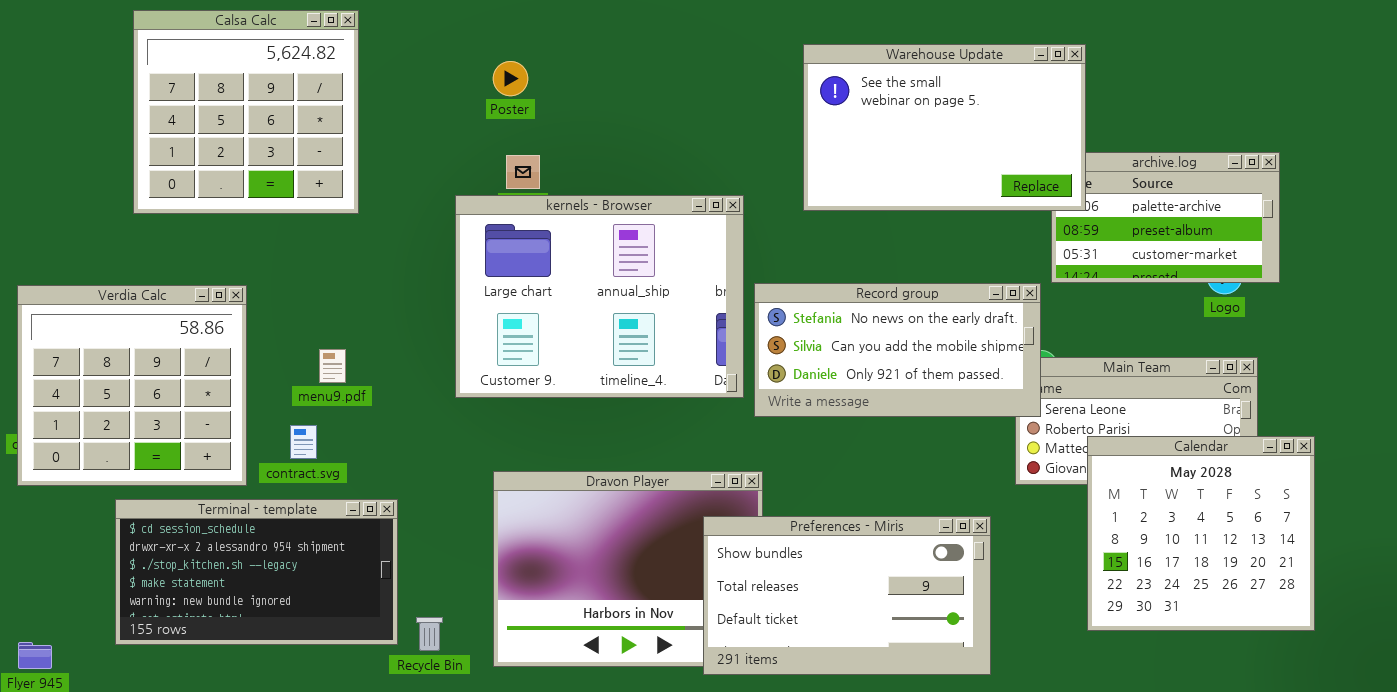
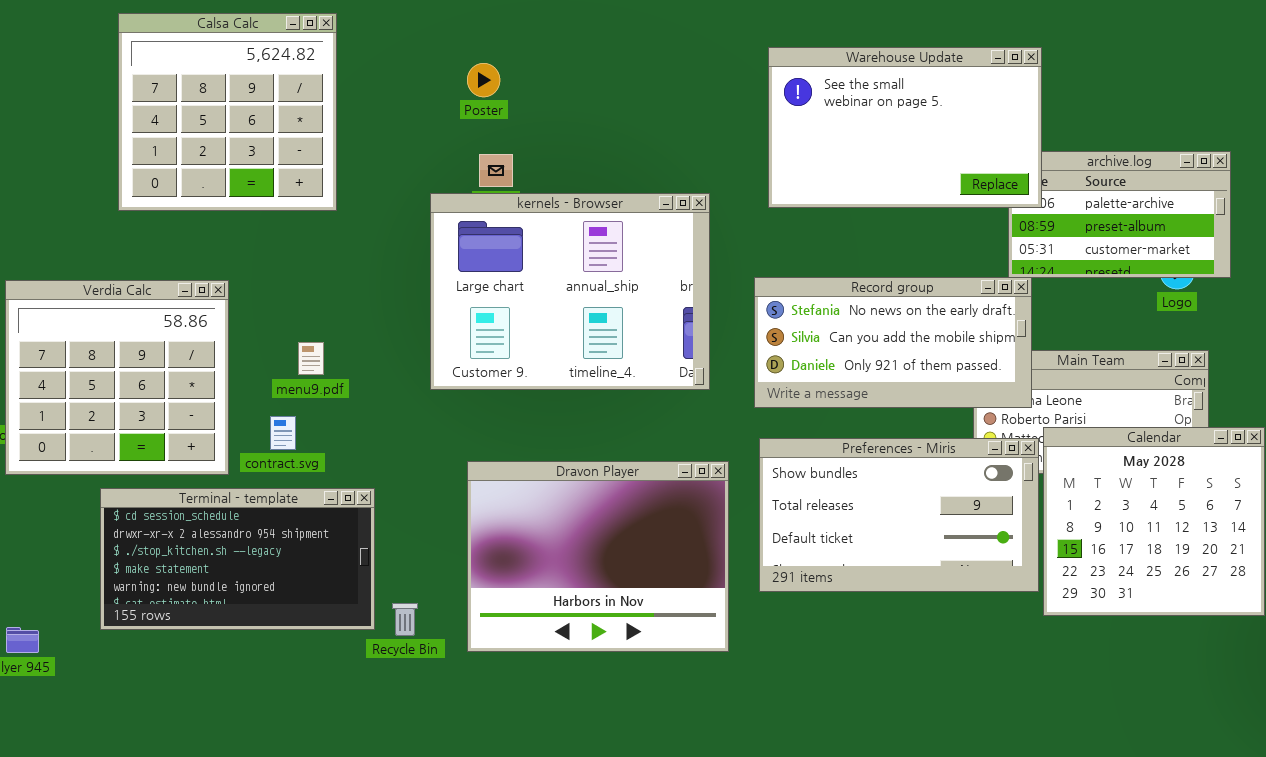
Record group: [754,283,1041,417] -> [754,277,1032,408], moved
Preferences - Miris: [703,516,991,675] -> [759,438,1039,592], moved

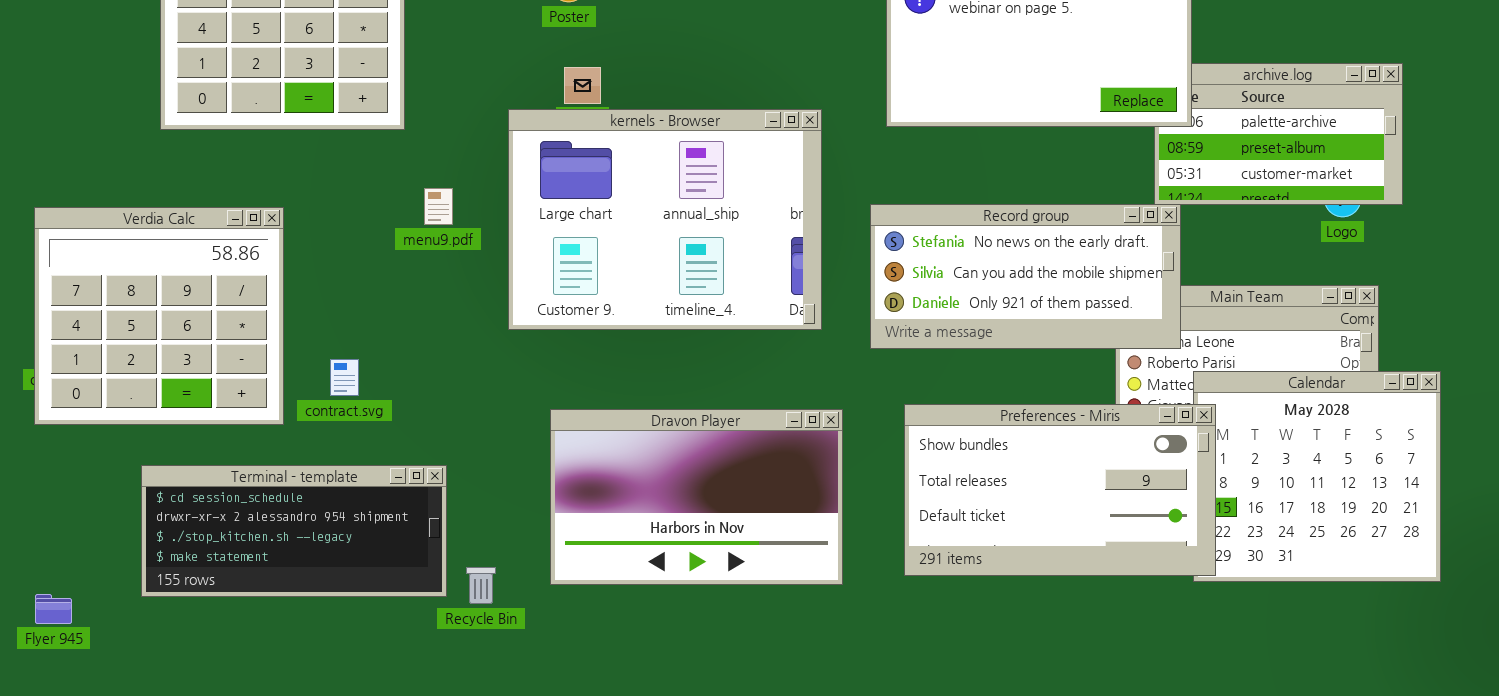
menu9.pdf: [298,342,324,375] -> [424,188,453,225], moved
Preferences - Miris: [759,438,1039,592] -> [904,404,1216,576], moved
Dravon Player: [467,461,729,652] -> [550,409,843,585], resized
Terminal - template: [100,488,375,630] -> [141,465,447,597], resized

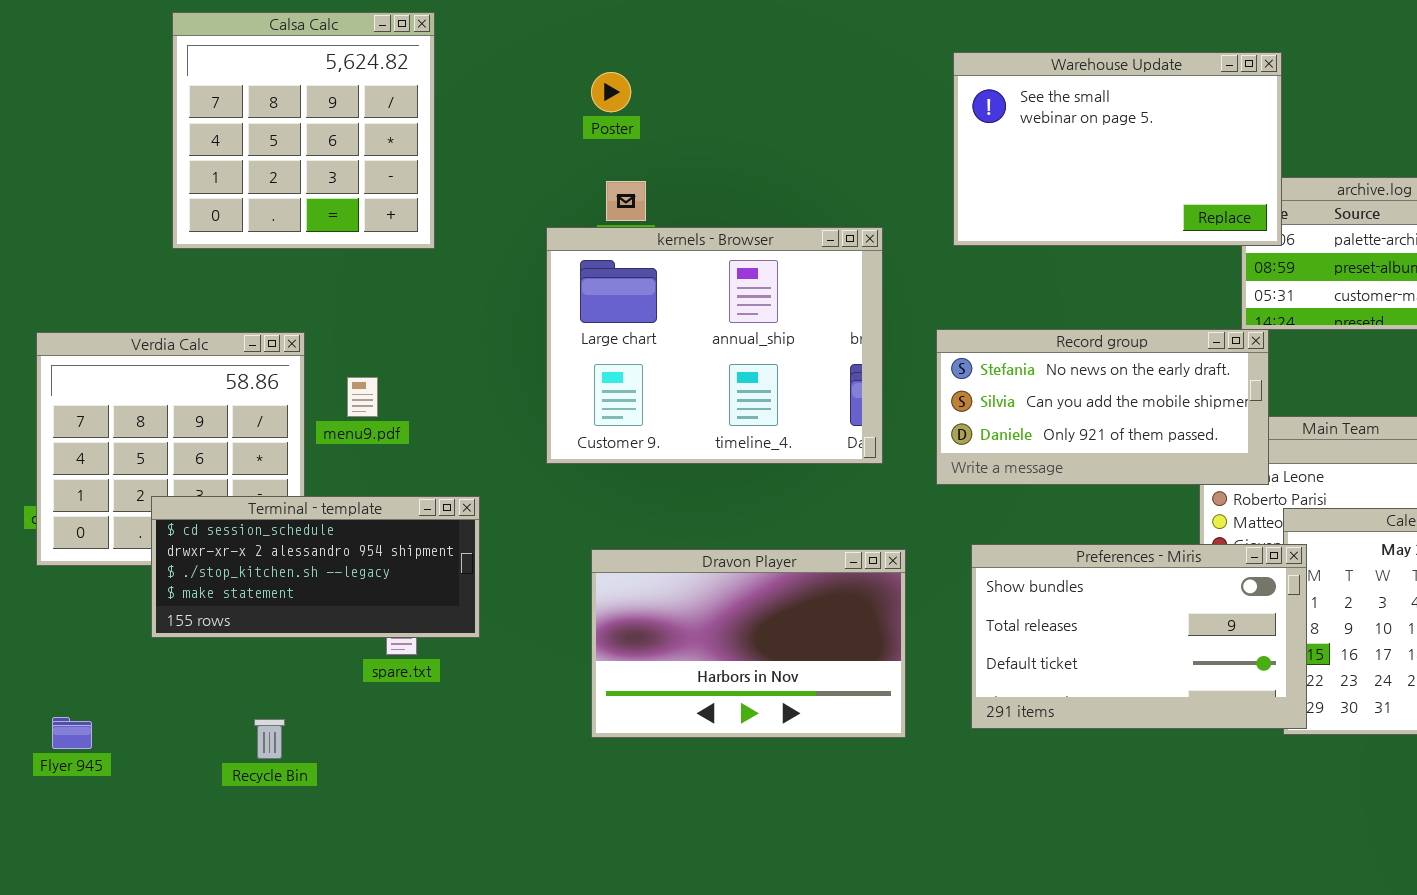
menu9.pdf: [424,188,453,225] -> [347,377,378,417], moved
Terminal - template: [141,465,447,597] -> [151,496,480,638], moved
Recycle Bin: [466,567,496,604] -> [254,719,285,759], moved
Flyer 945: [35,594,72,624] -> [52,717,92,749], moved

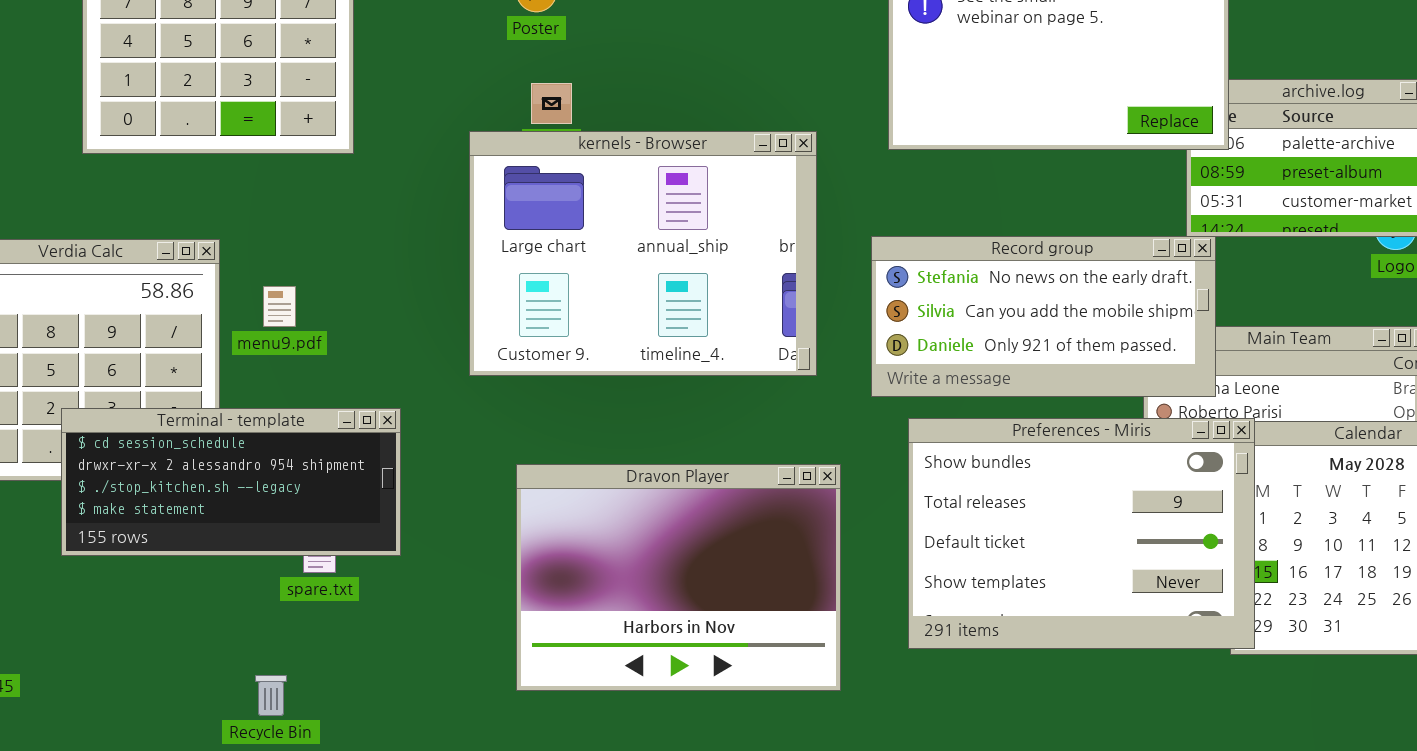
Preferences - Miris: [971,544,1307,729] -> [908,418,1255,649], resized
Dravon Player: [591,549,906,738] -> [516,464,841,691], resized
Recycle Bin: [254,719,285,759] -> [255,675,287,716], moved

